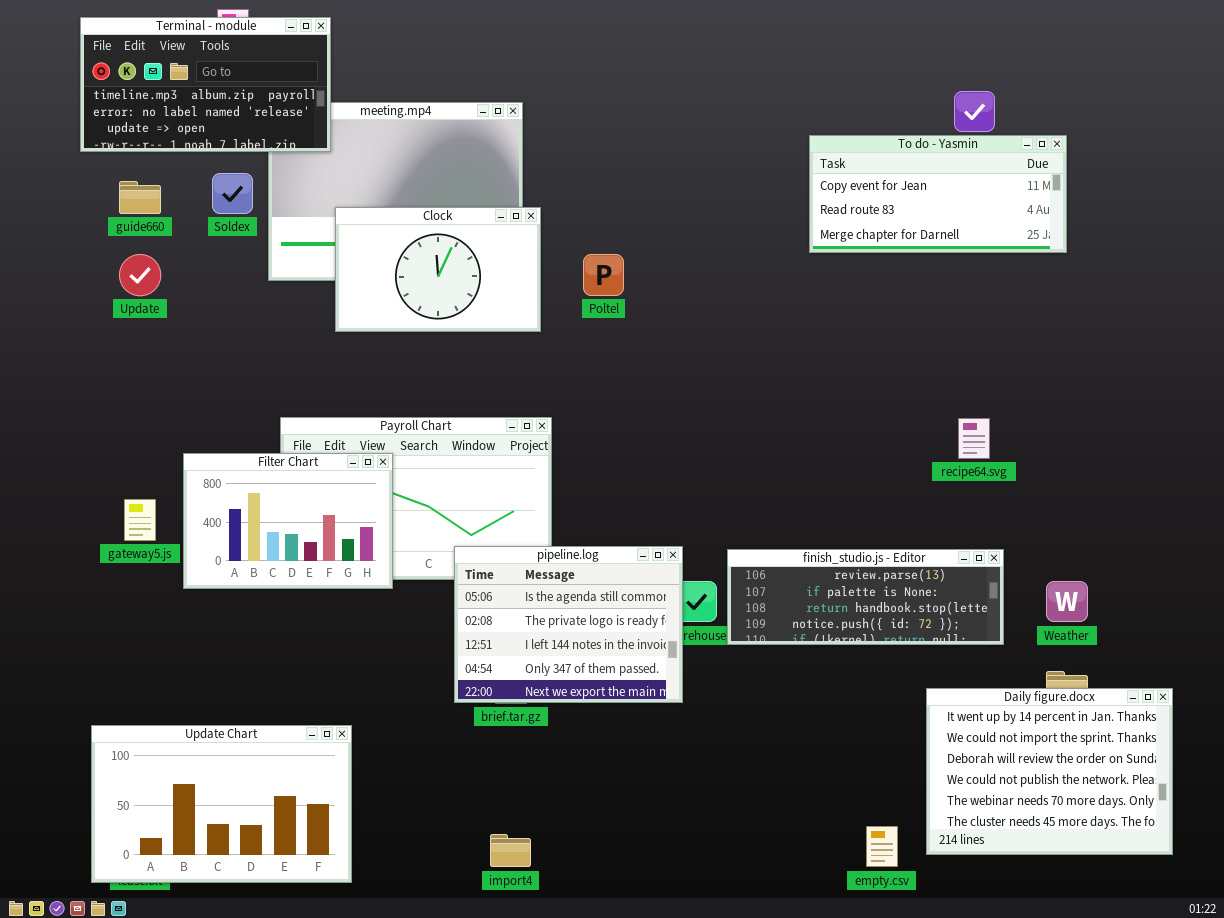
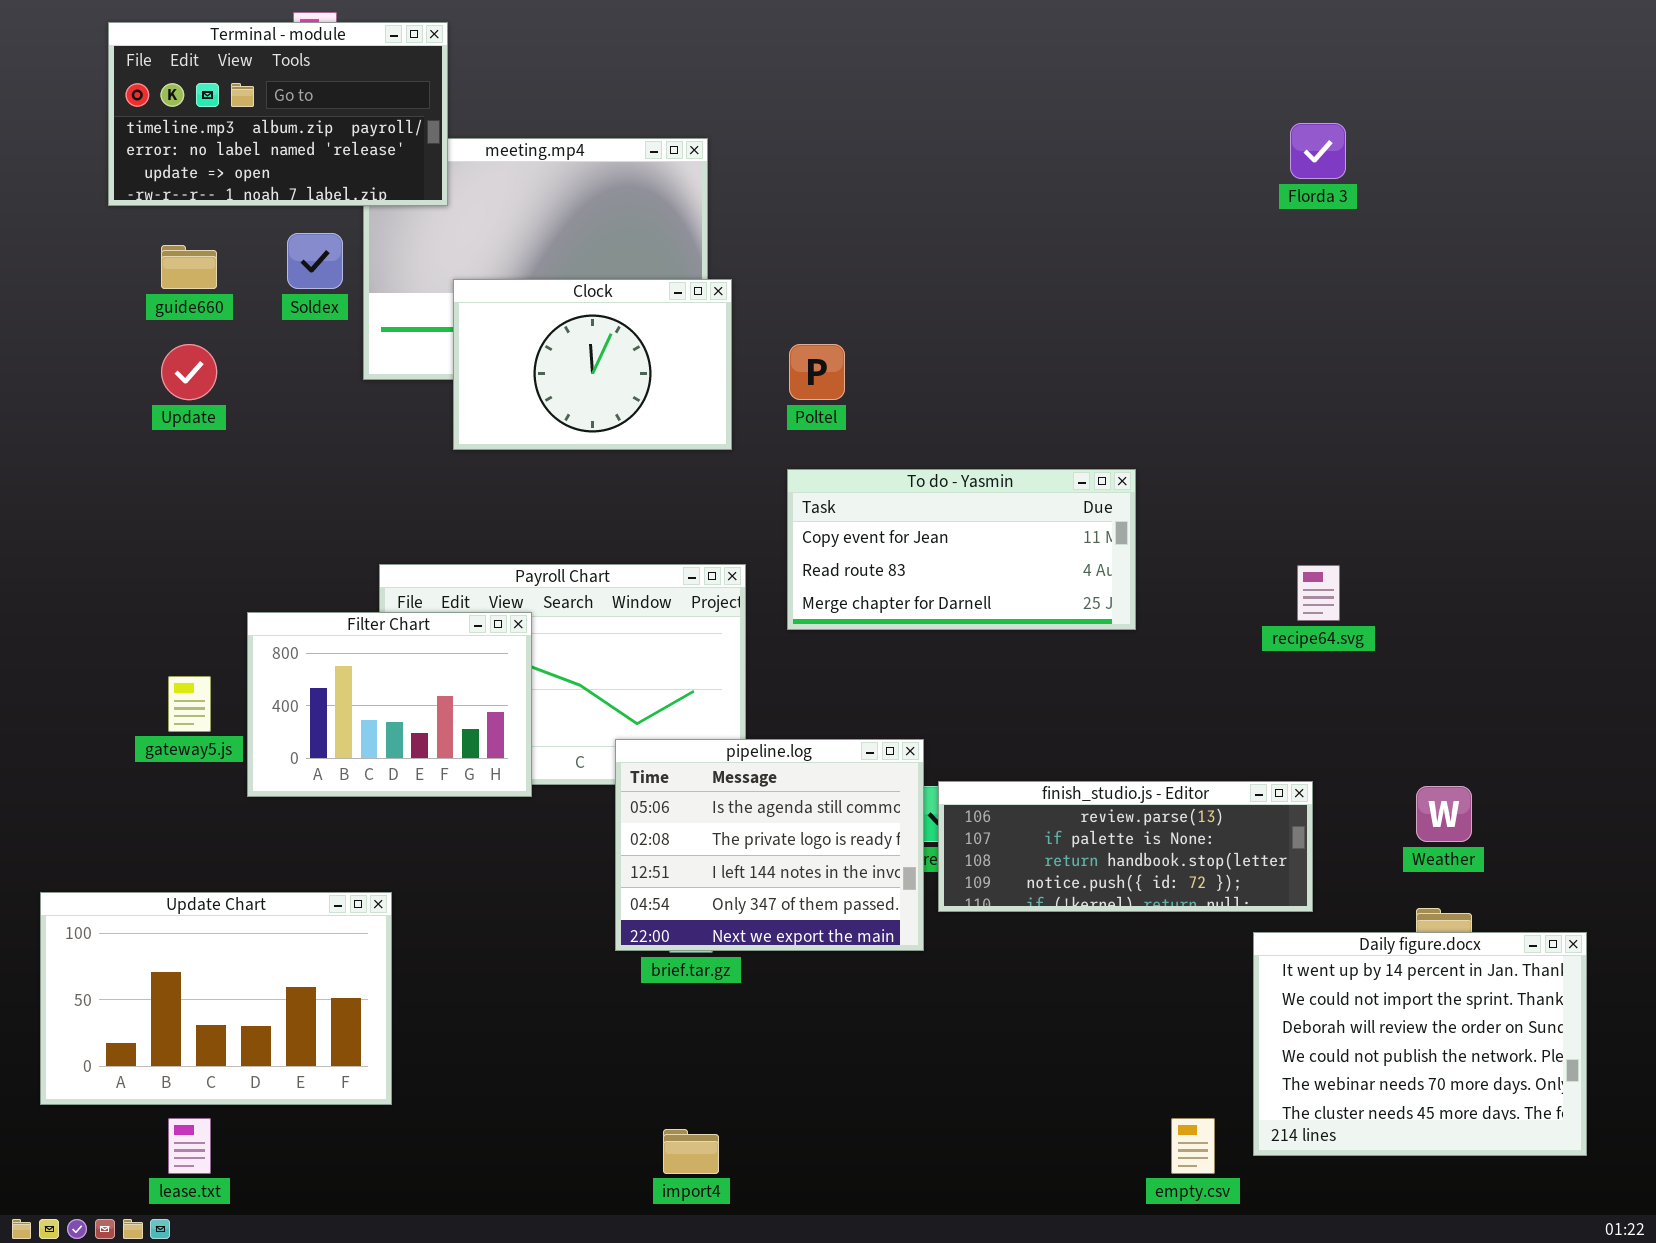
To do - Yasmin: [809,135,1067,253] -> [787,469,1136,630], moved
finish_studio.js - Editor: [727,549,1004,645] -> [938,781,1313,912], moved
Update Chart: [91,725,352,883] -> [40,892,392,1105], moved

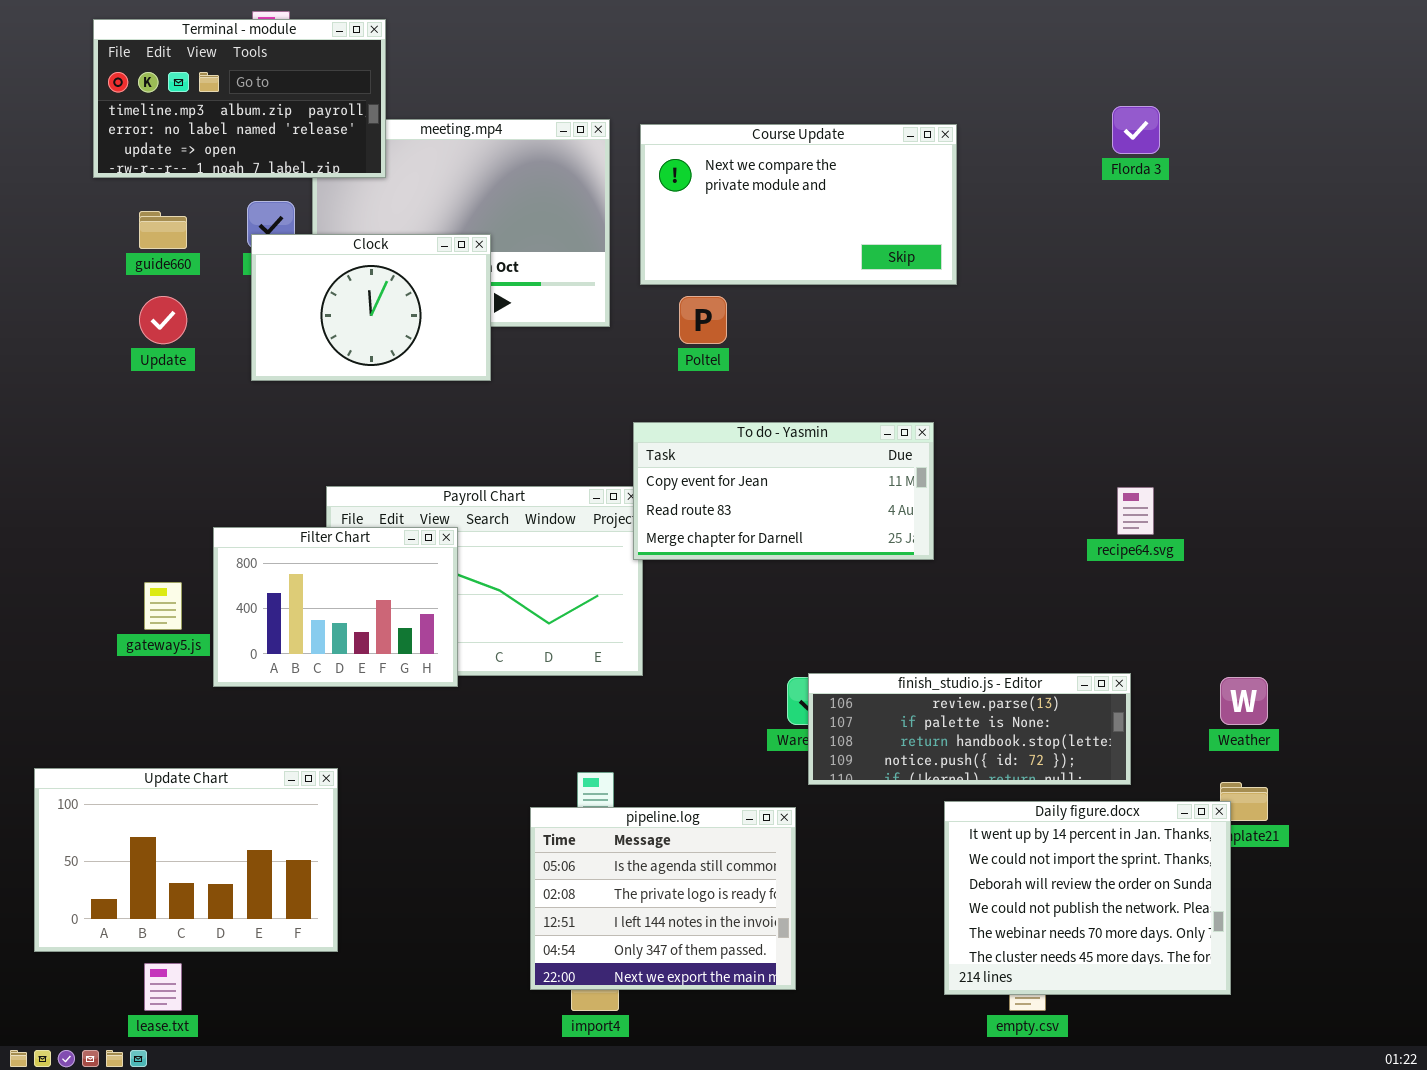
Course Update: none -> [640,124,957,285], opened
Clock: [453,279,732,450] -> [251,234,491,381], moved
To do - Yasmin: [787,469,1136,630] -> [633,422,934,560], moved
pipeline.log: [615,739,924,951] -> [530,807,796,990], moved
Daily figure.docx: [1253,932,1587,1156] -> [944,801,1231,995], moved

